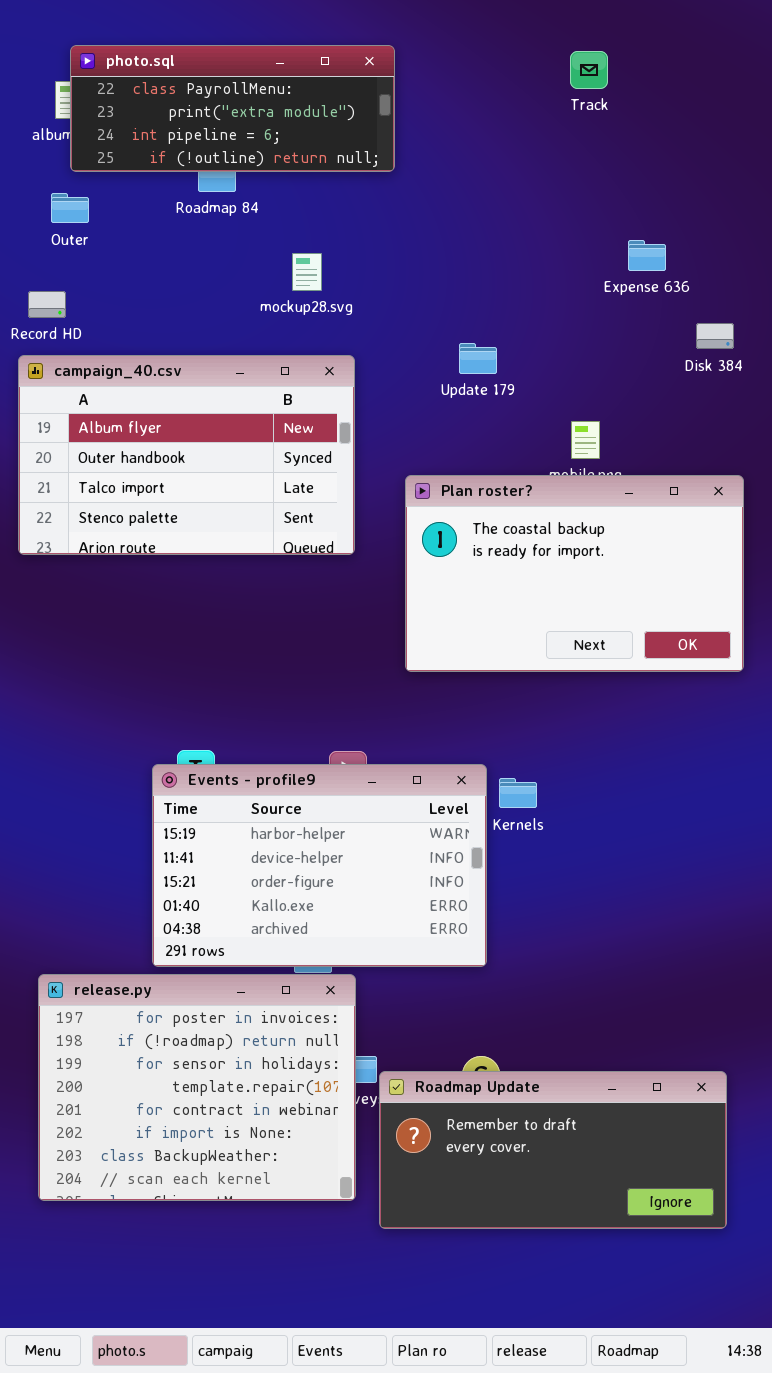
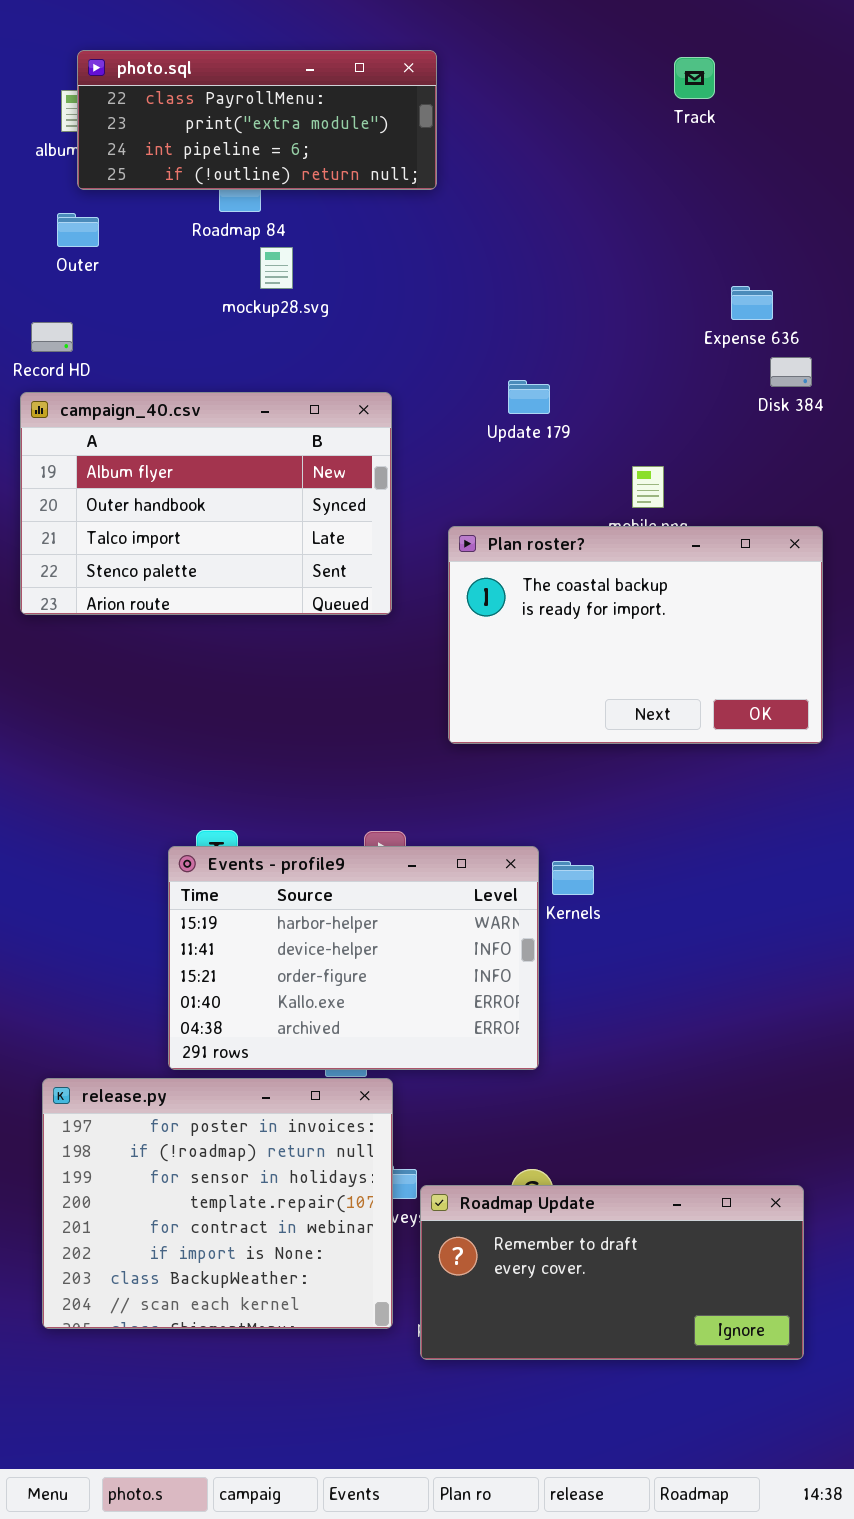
Track: [570,51,608,89] -> [674,57,715,99], moved
Expense 636: [628,240,666,271] -> [731,286,773,320], moved
mockup28.svg: [292,253,322,291] -> [260,247,293,289], moved

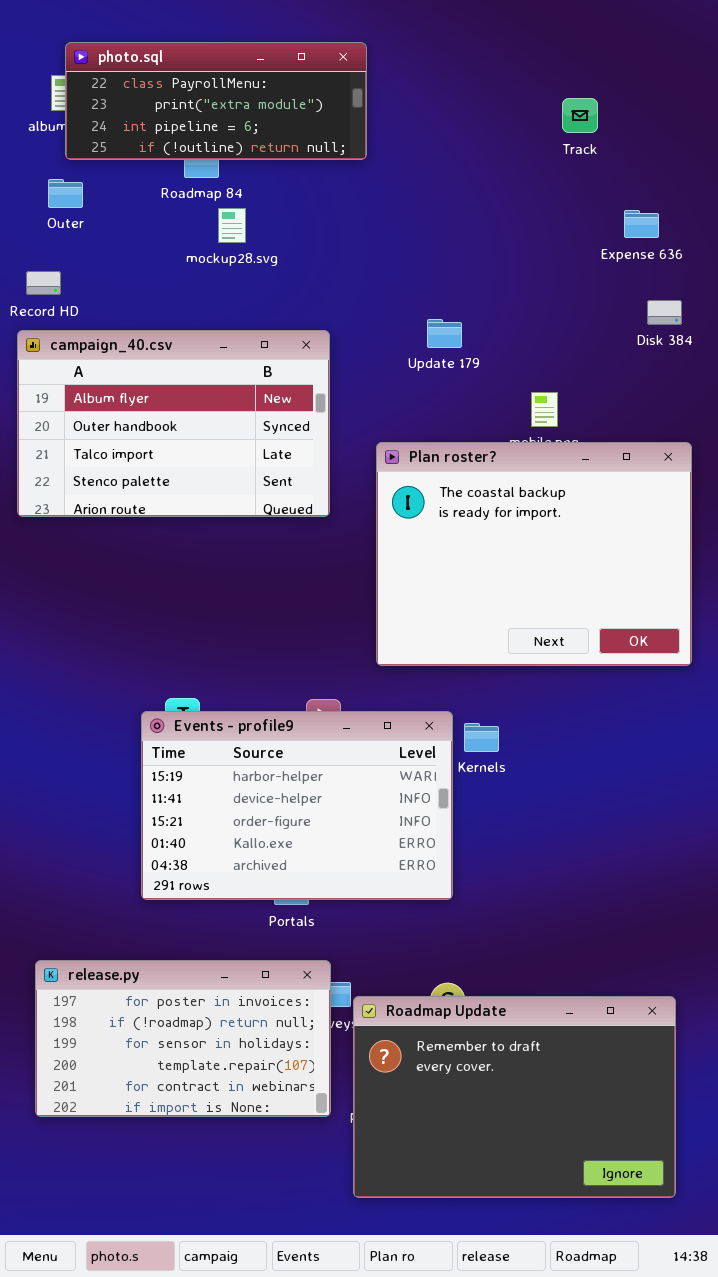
Track: [674,57,715,99] -> [562,98,598,133], moved
Expense 636: [731,286,773,320] -> [624,210,659,238], moved
Plan roster?: [448,526,823,744] -> [376,442,692,666], resized
release.py: [42,1078,393,1329] -> [35,960,331,1117], resized
Roadmap Update: [420,1185,804,1360] -> [353,996,676,1198], resized

